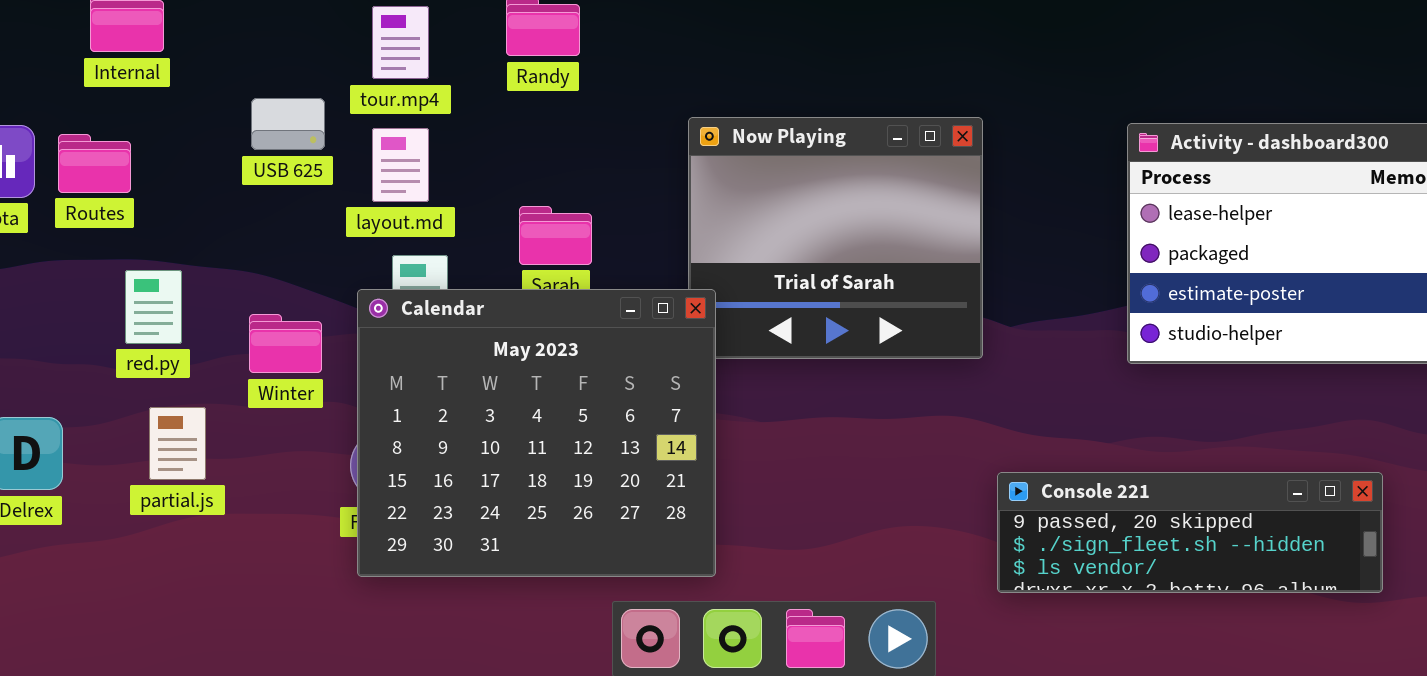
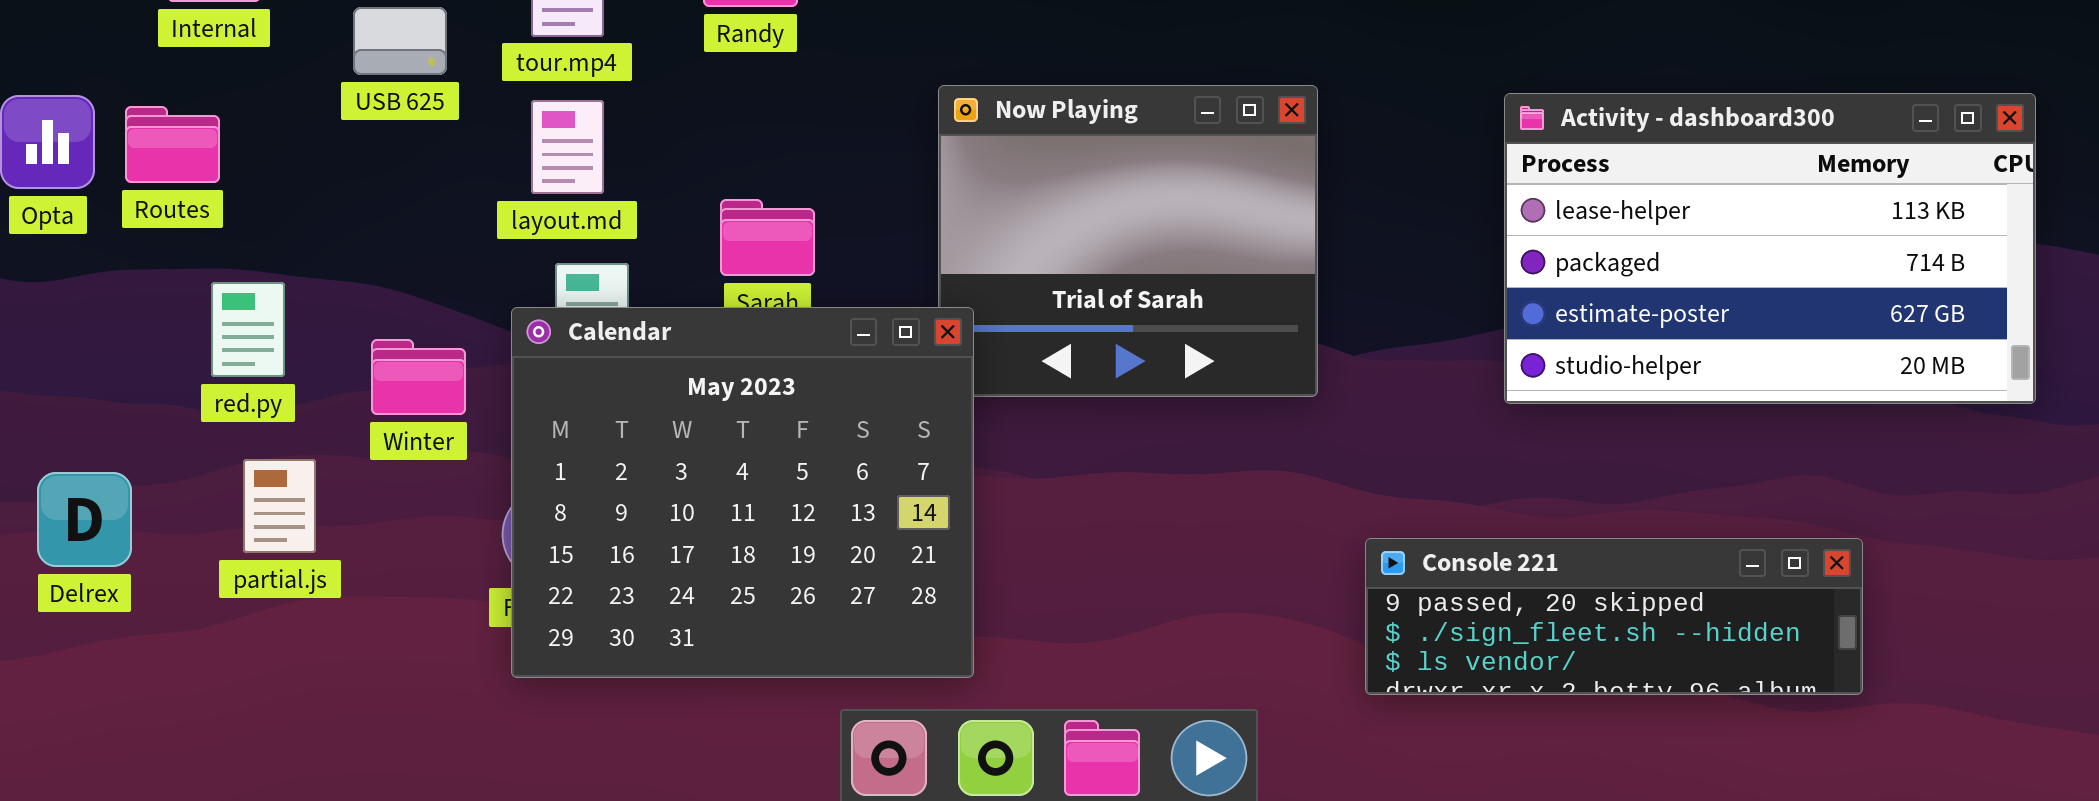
USB 625: [251,98,325,150] -> [353,7,447,75], moved
Console 221: [997,472,1383,593] -> [1365,538,1863,695], moved

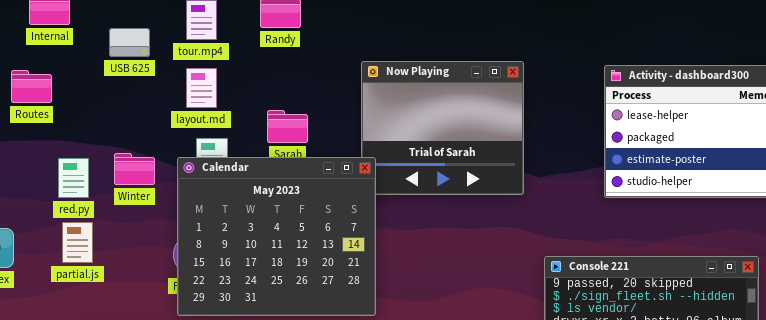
red.py: [211,282,285,377] -> [58,158,89,198], moved
Winter: [371,339,466,415] -> [114,153,155,185], moved

